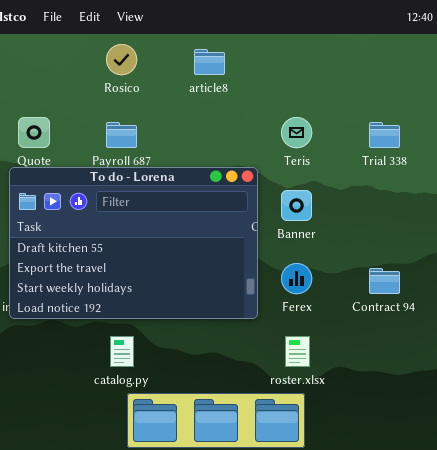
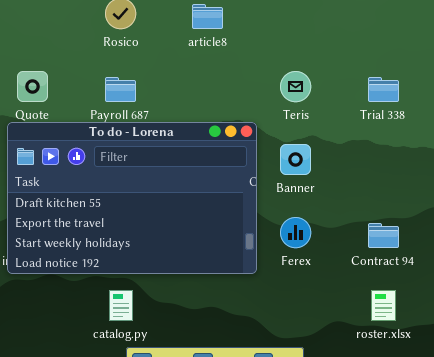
roster.xlsx: [285,336,310,367] -> [371,290,396,321], moved

